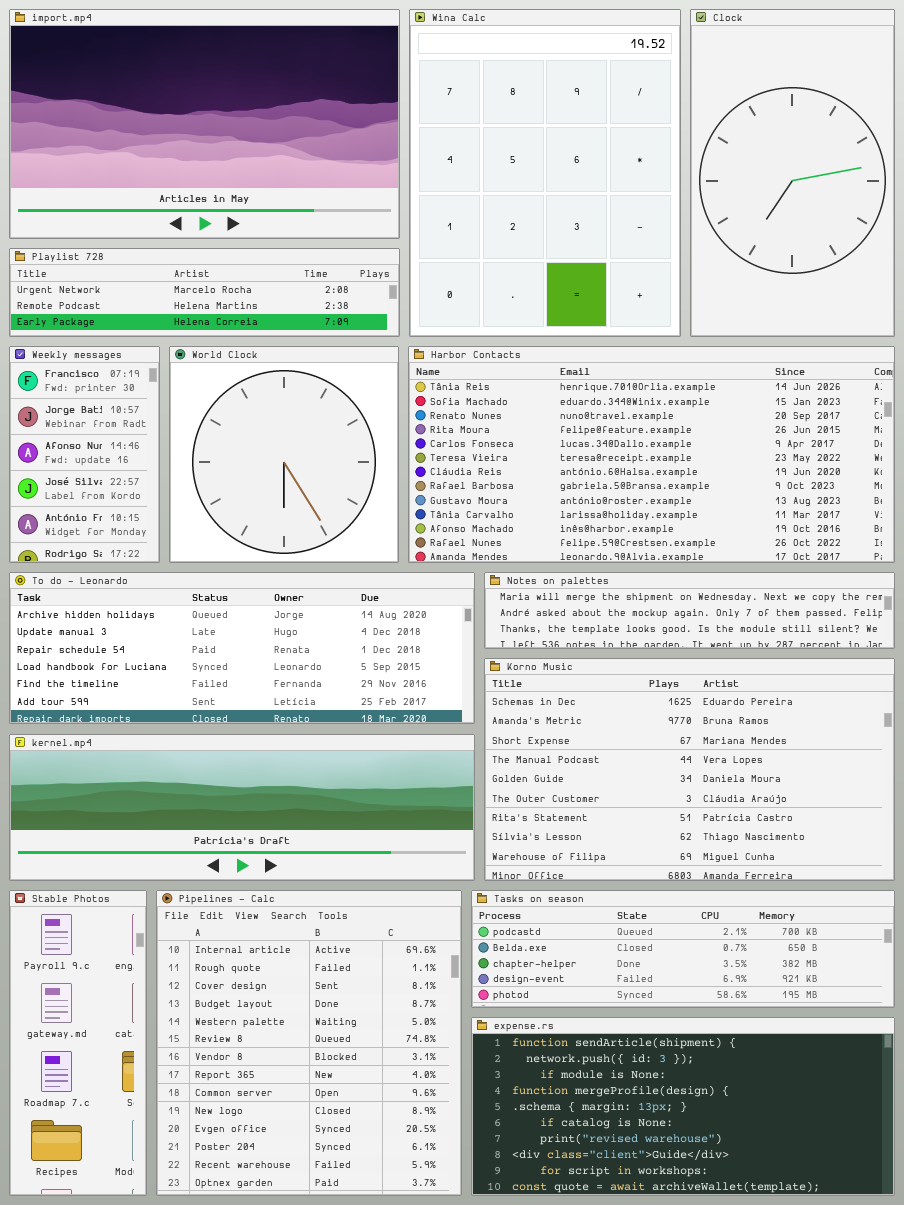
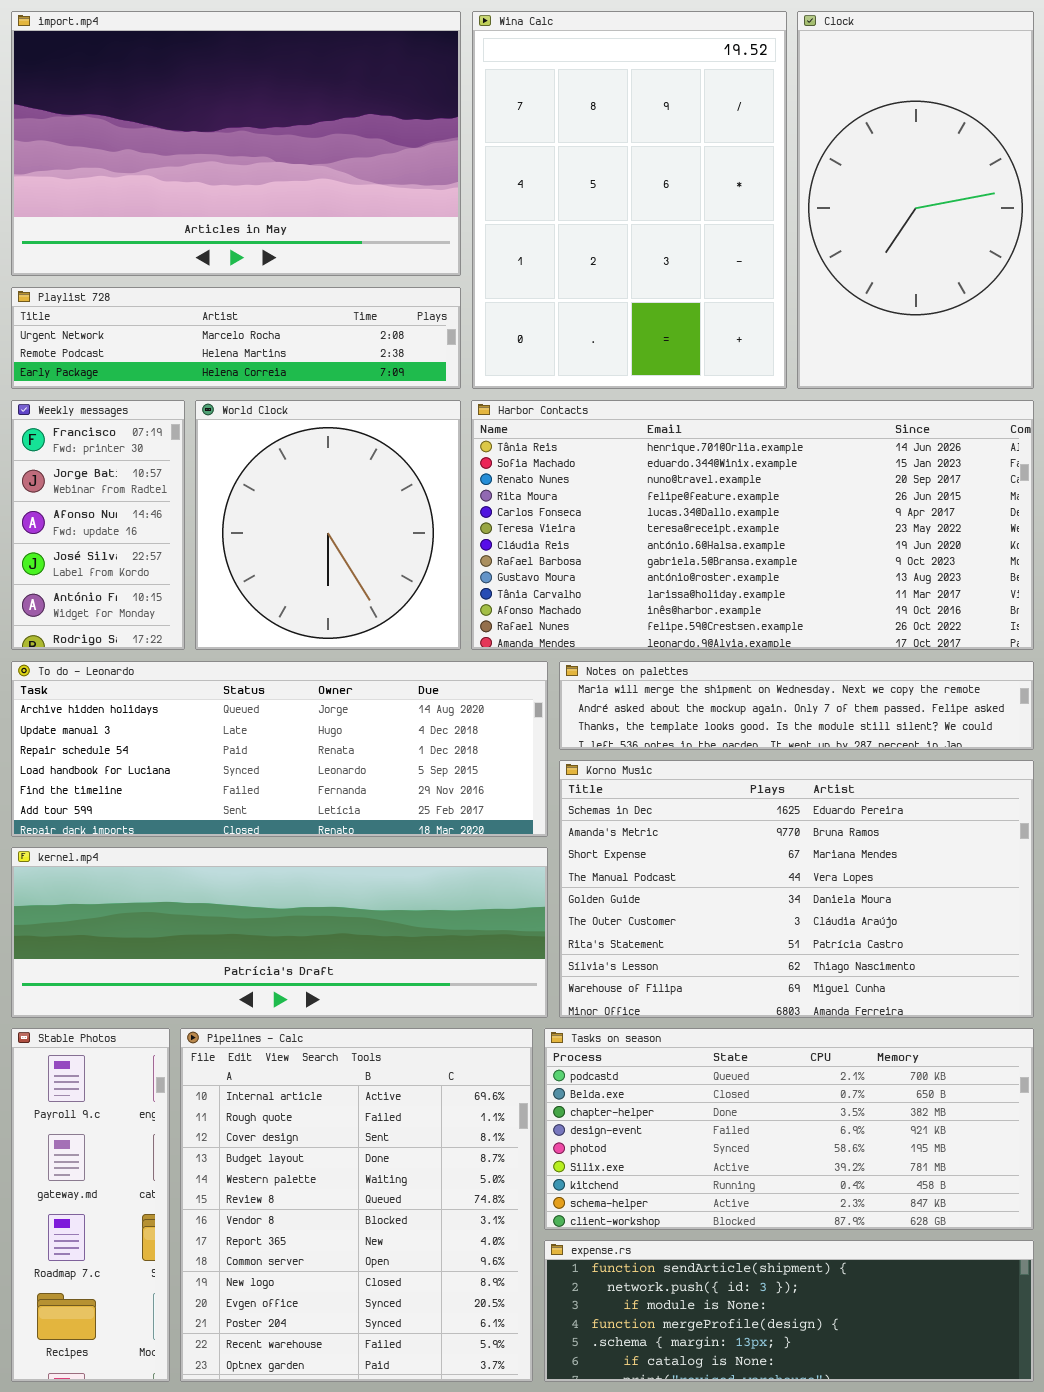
Tasks on season: [471,890,895,1008] -> [544,1028,1034,1230], resized
expense.rs: [471,1017,895,1196] -> [544,1240,1034,1382], resized

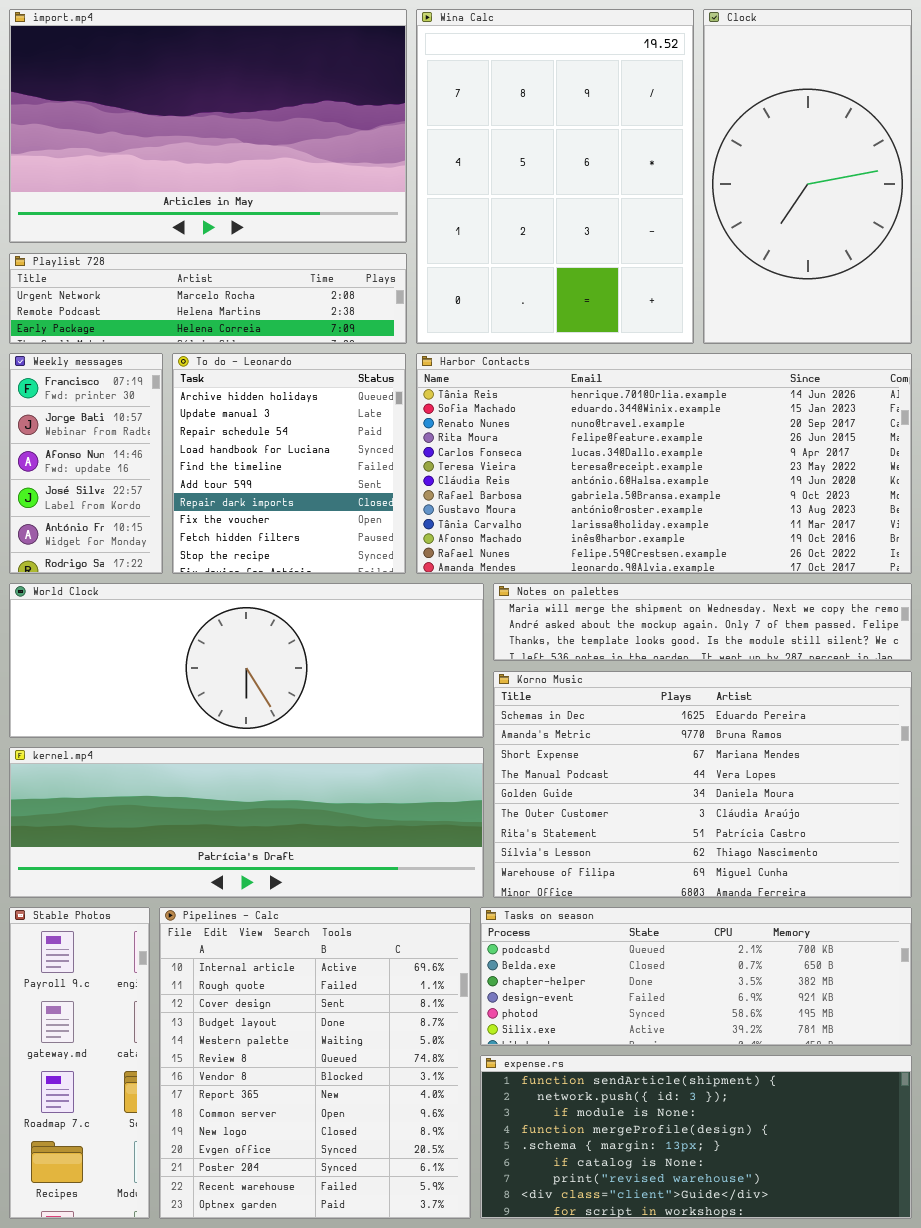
World Clock: [195,400,461,650] -> [9,583,484,738], moved, resized
To do - Leonardo: [11,661,548,837] -> [172,353,406,574], moved, resized
Tasks on season: [544,1028,1034,1230] -> [480,907,912,1046], resized
expense.rs: [544,1240,1034,1382] -> [480,1055,912,1219], resized

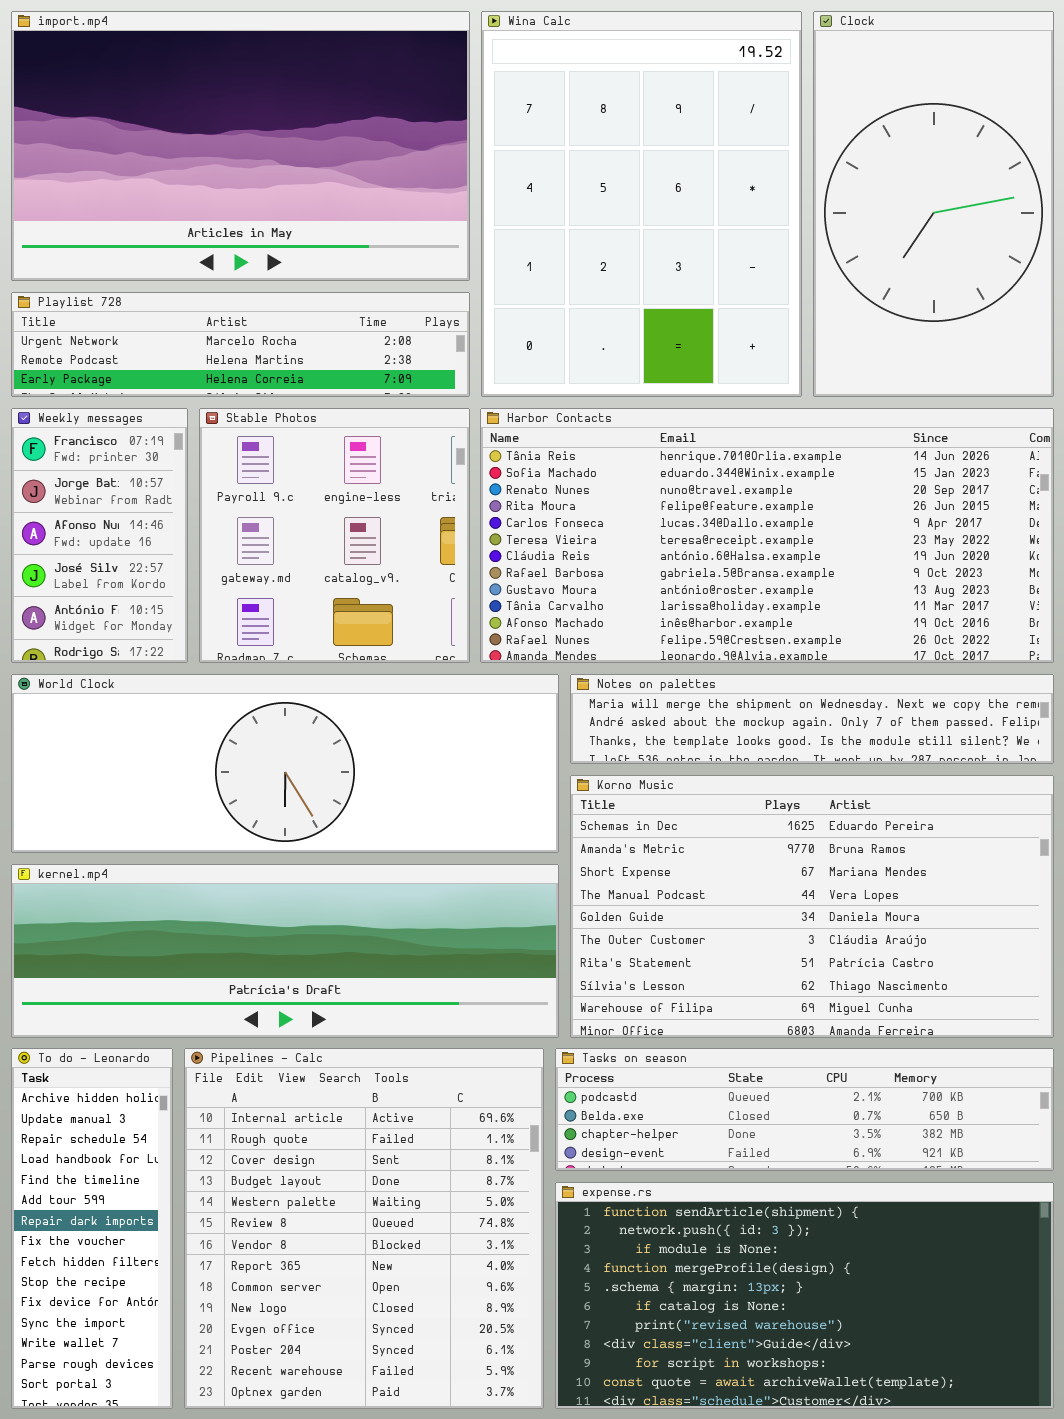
To do - Leonardo: [172,353,406,574] -> [11,1048,173,1409], moved, resized
Stable Photos: [9,907,150,1219] -> [199,408,470,663], moved, resized
Tasks on season: [480,907,912,1046] -> [555,1048,1054,1171], resized
expense.rs: [480,1055,912,1219] -> [555,1182,1054,1409], resized

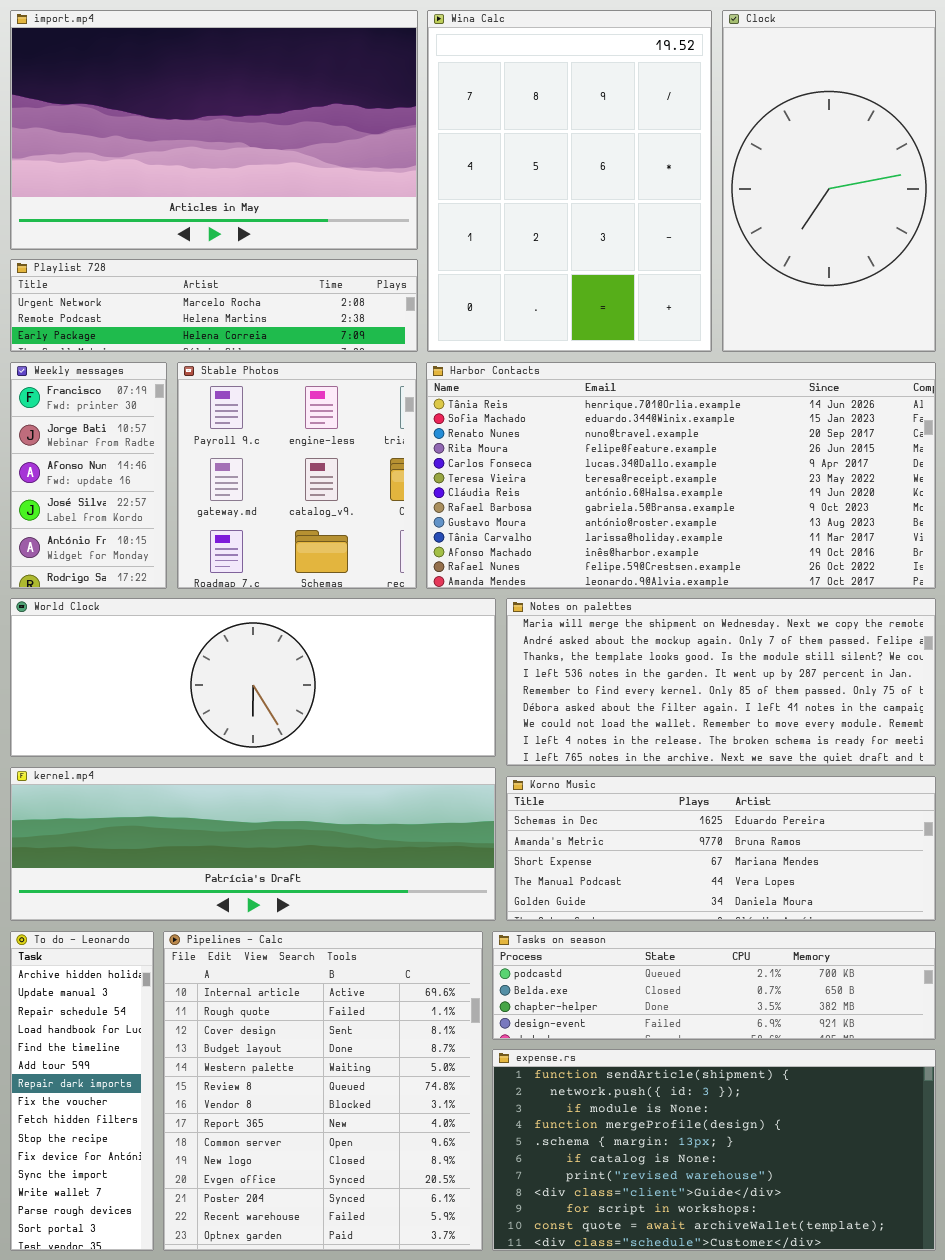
Notes on palettes: [570,674,1054,764] -> [506,598,936,766], resized
Korno Music: [570,775,1054,1038] -> [506,776,936,921], resized

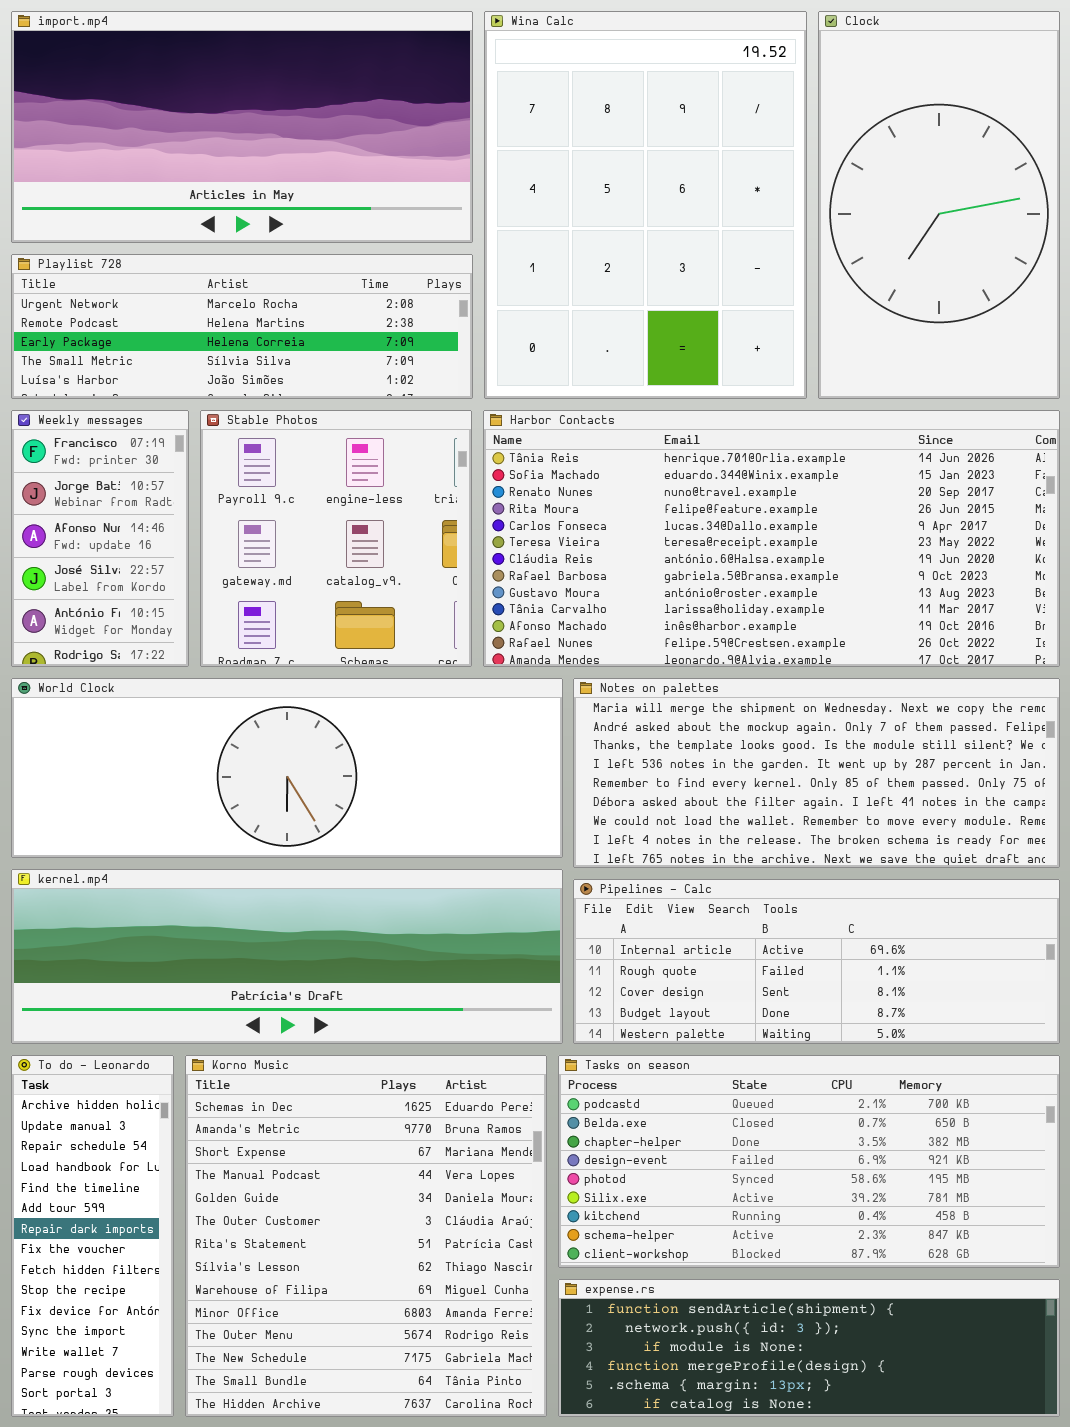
import.mp4: [10,10,418,250] -> [11,11,473,243], resized
Playlist 728: [10,259,418,352] -> [11,254,473,399], resized
Korno Music: [506,776,936,921] -> [185,1055,547,1417], moved, resized
Pipelines - Calc: [163,931,483,1251] -> [573,879,1060,1044], moved, resized
Tasks on season: [492,931,936,1040] -> [558,1055,1060,1268], resized
expense.rs: [492,1049,936,1251] -> [558,1279,1060,1417], resized

